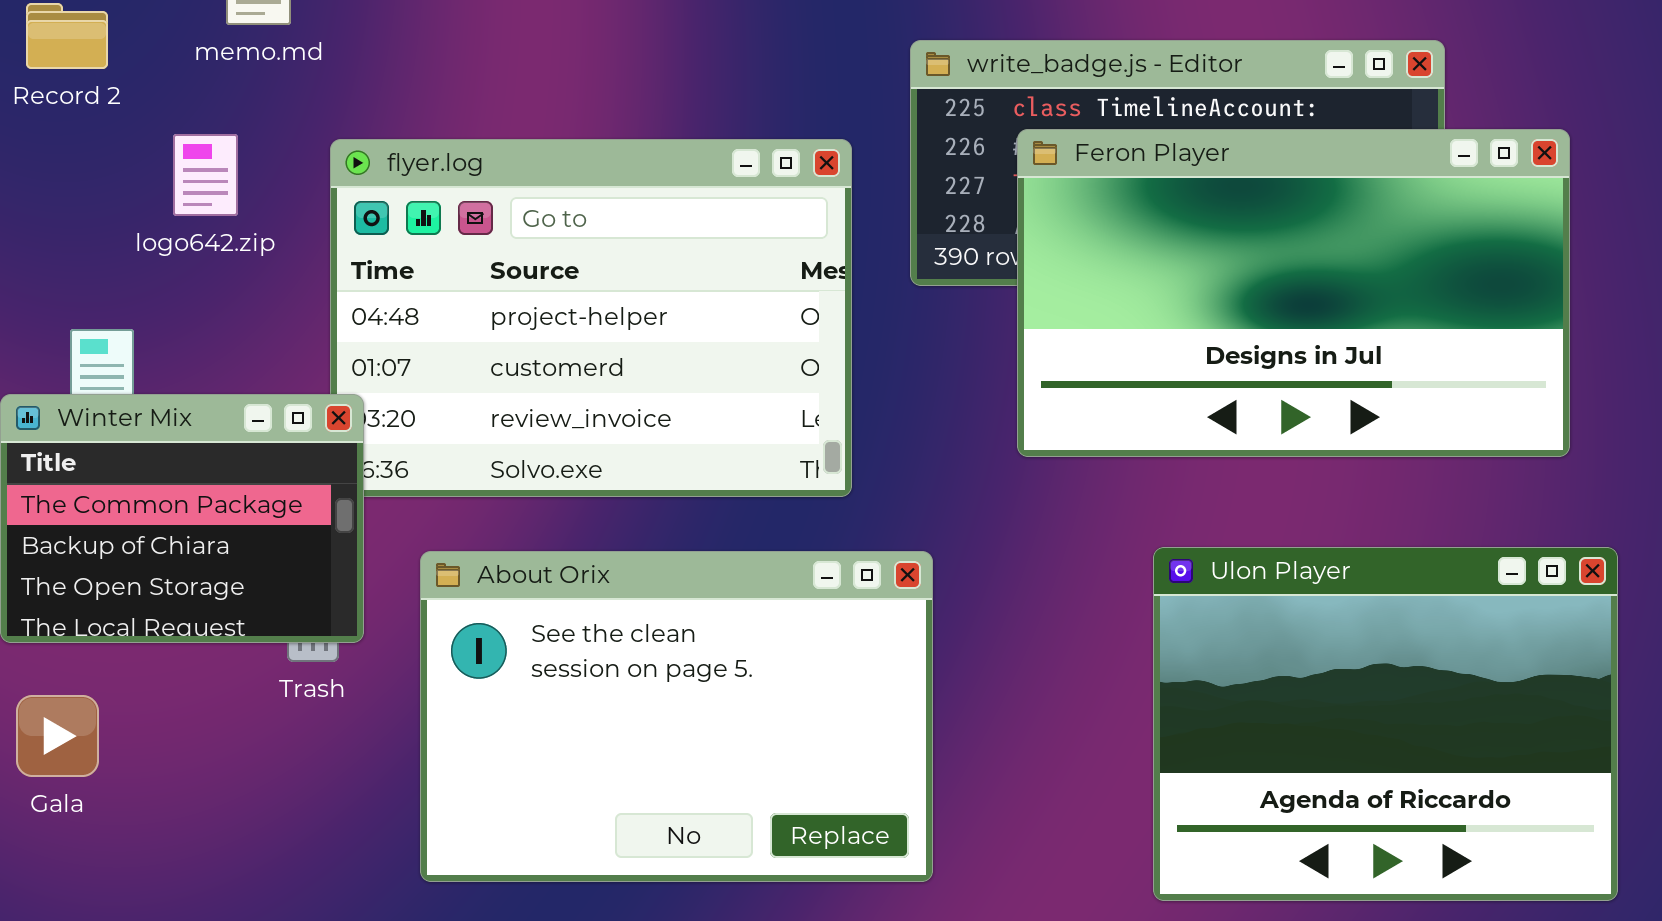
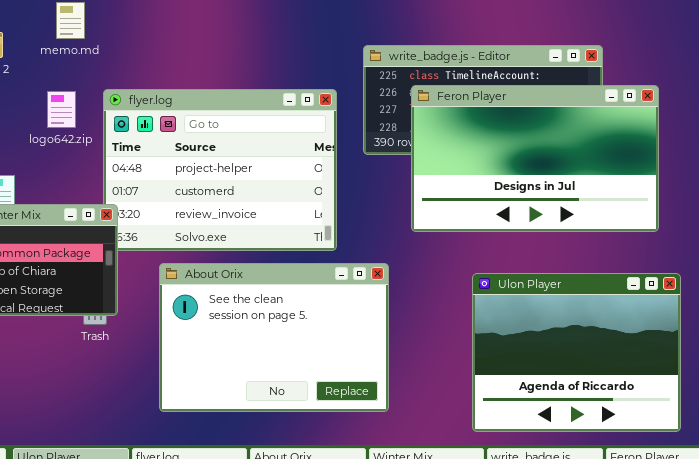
logo642.zip: [173,134,238,216] -> [47,91,76,128], moved
About Orix: [420,551,933,882] -> [159,263,389,412], moved

